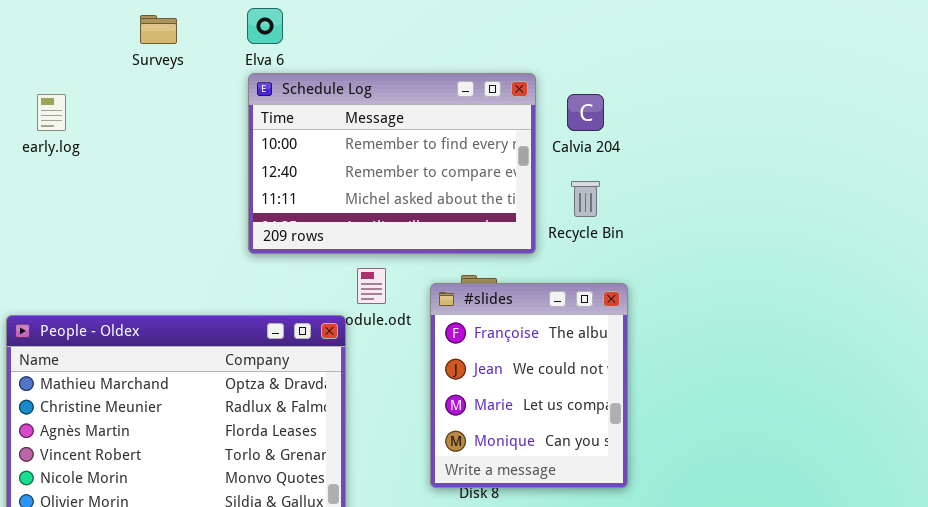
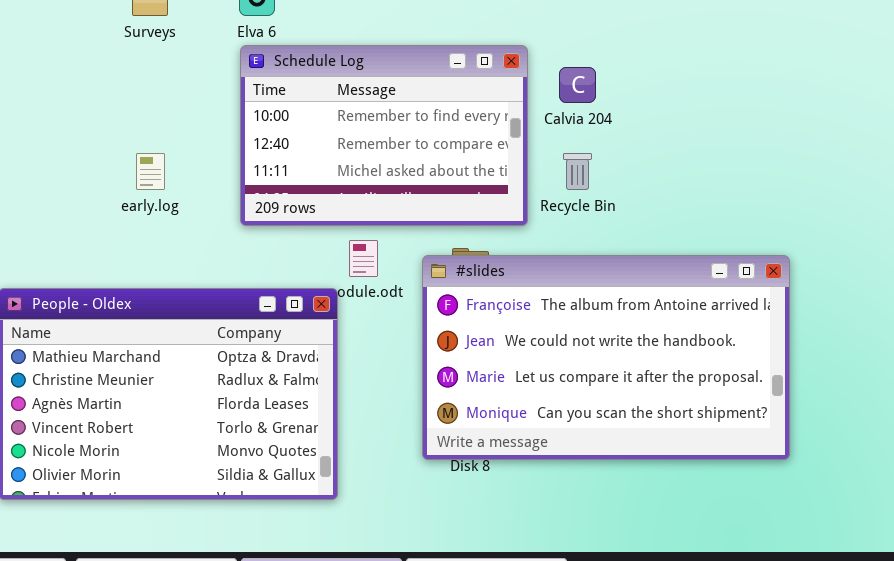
early.log: [37,94,66,131] -> [136,153,165,190], moved
#slides: [430,283,628,488] -> [422,255,790,460], resized

